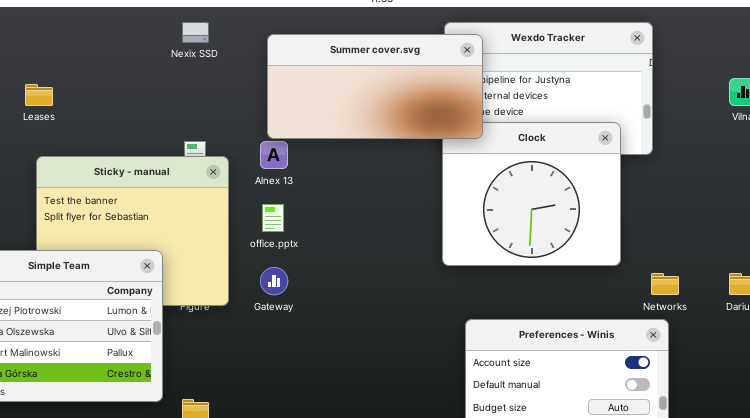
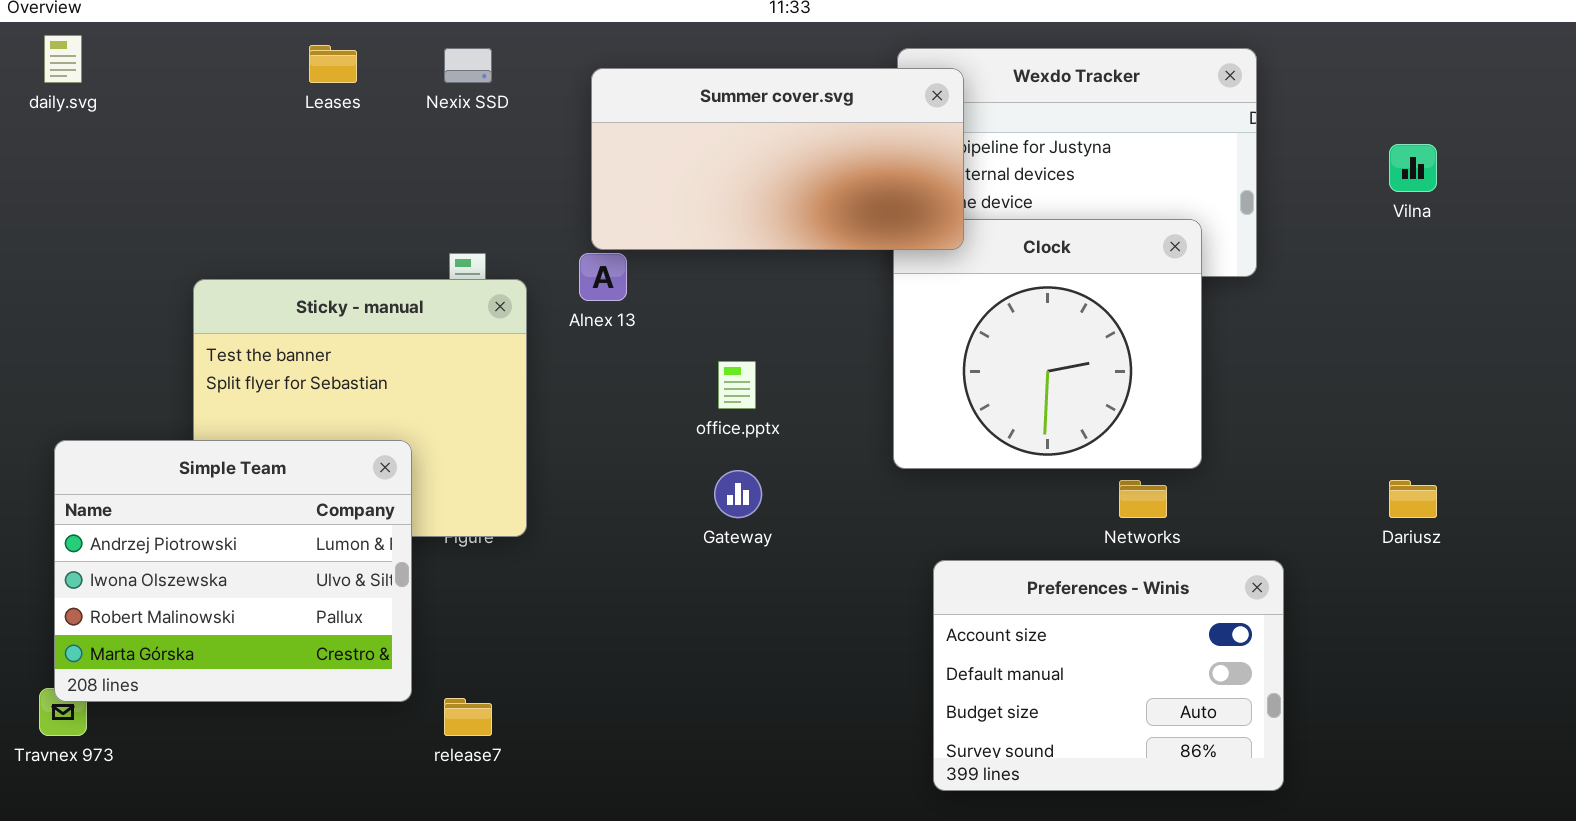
Leases: [25,84,53,106] -> [309,45,357,83], moved
office.pptx: [262,204,284,232] -> [718,361,756,409], moved
Gateway: [260,267,288,295] -> [714,470,762,518], moved
Networks: [651,273,679,295] -> [1119,480,1167,518], moved

